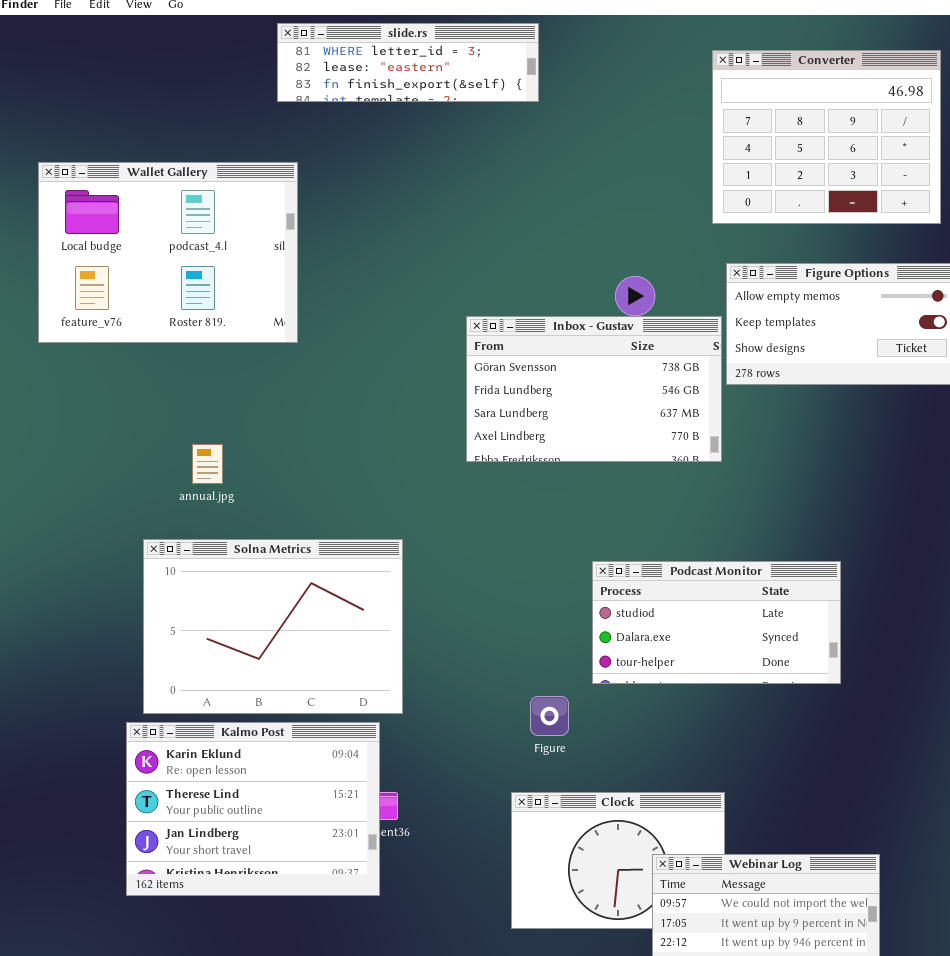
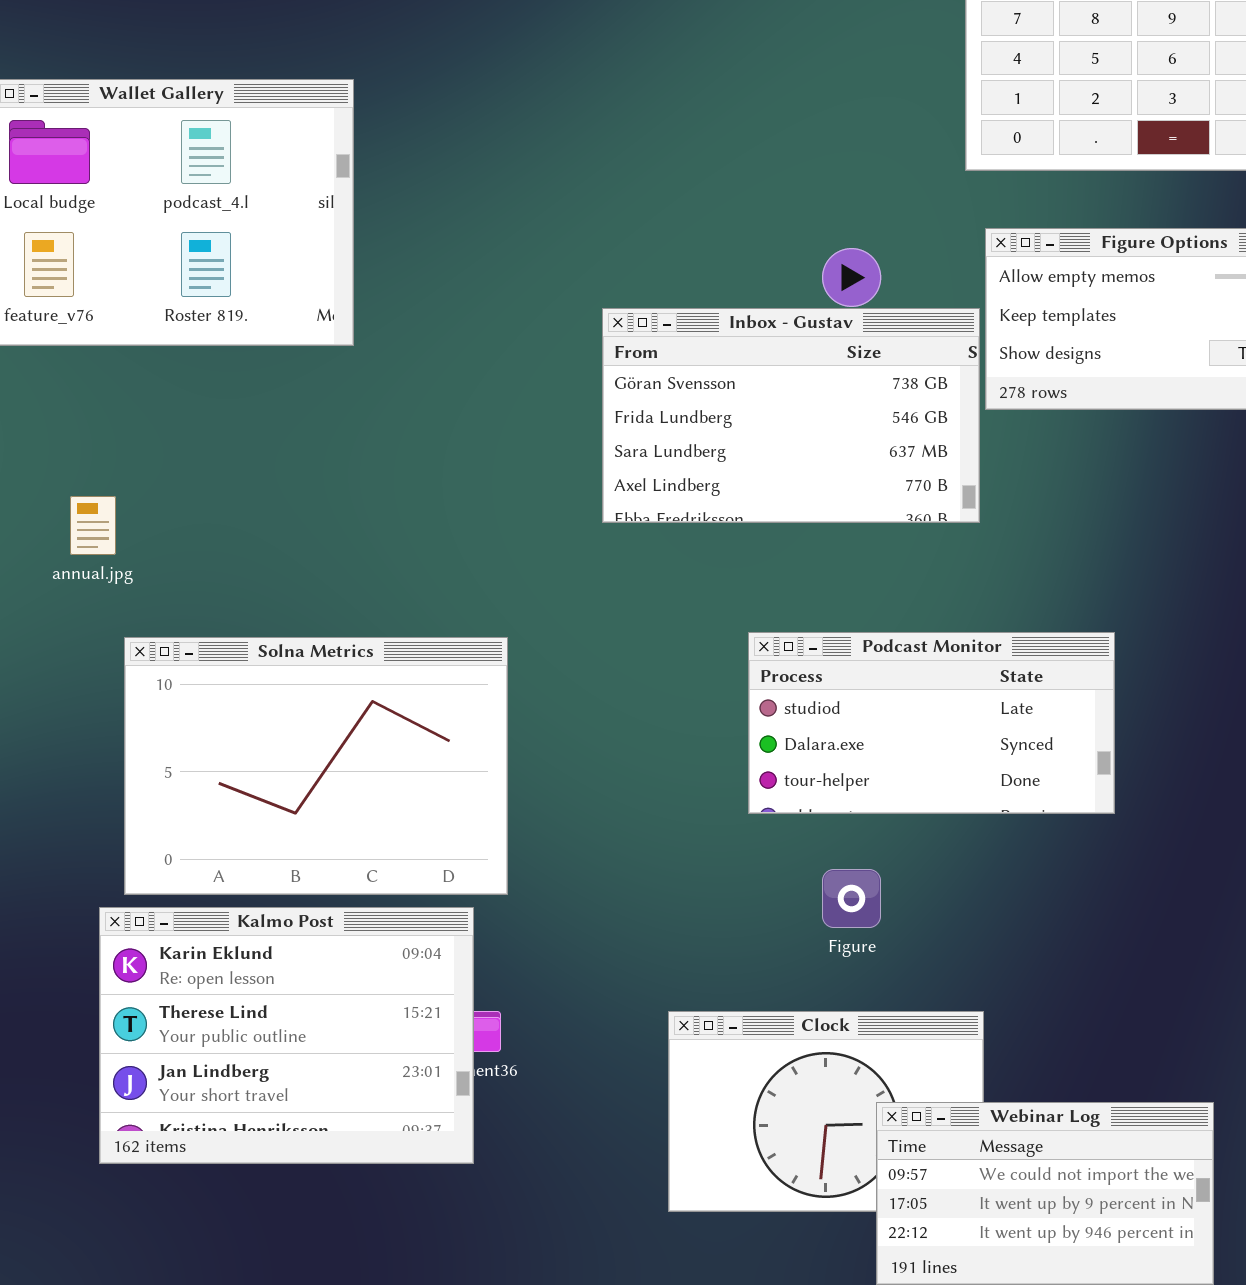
annual.jpg: [192,444,223,484] -> [70,496,116,555], moved
Podcast Monitor: [592,561,841,684] -> [748,632,1115,814], moved
Figure: [530,696,569,736] -> [822,869,881,928], moved

